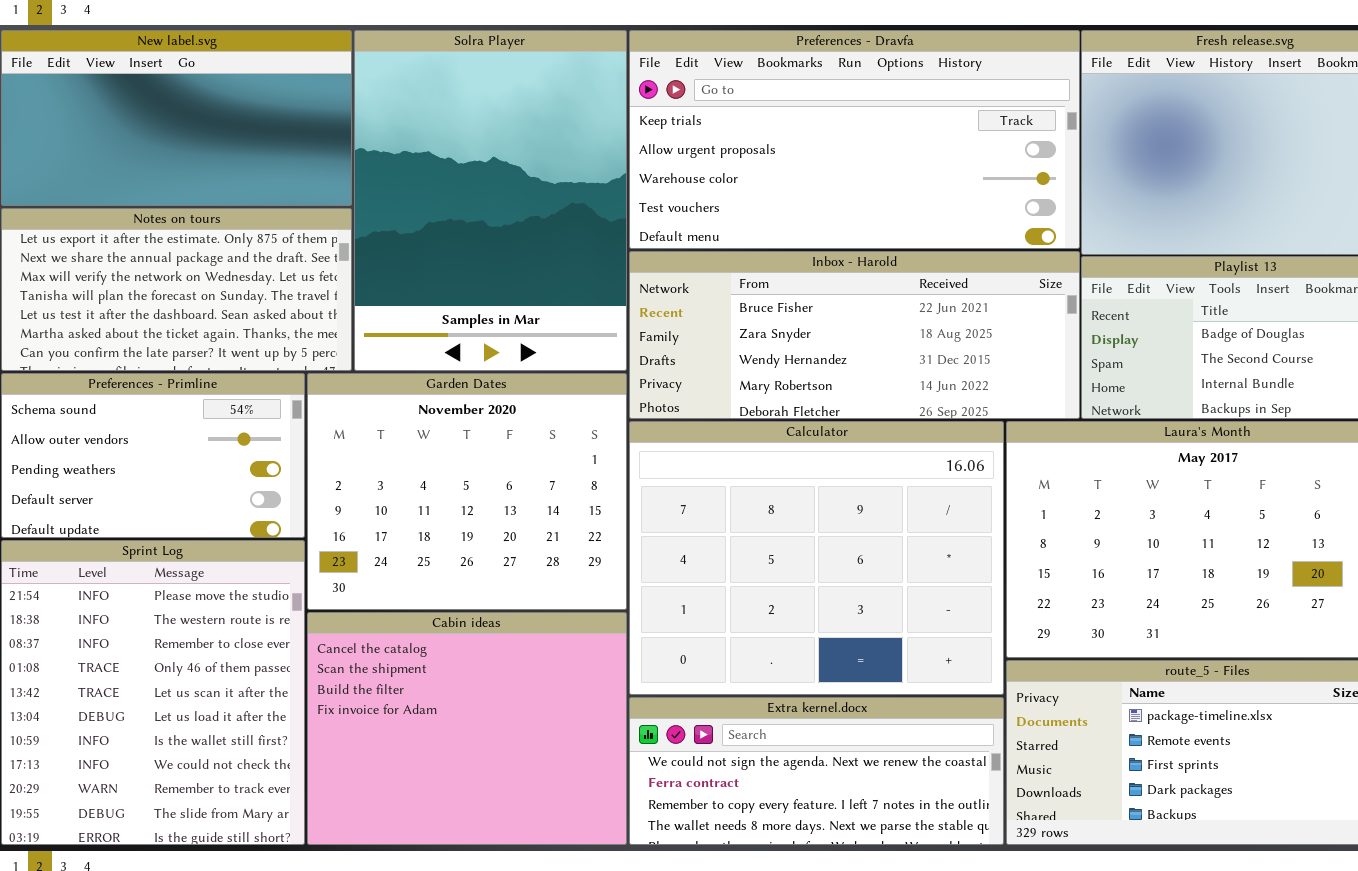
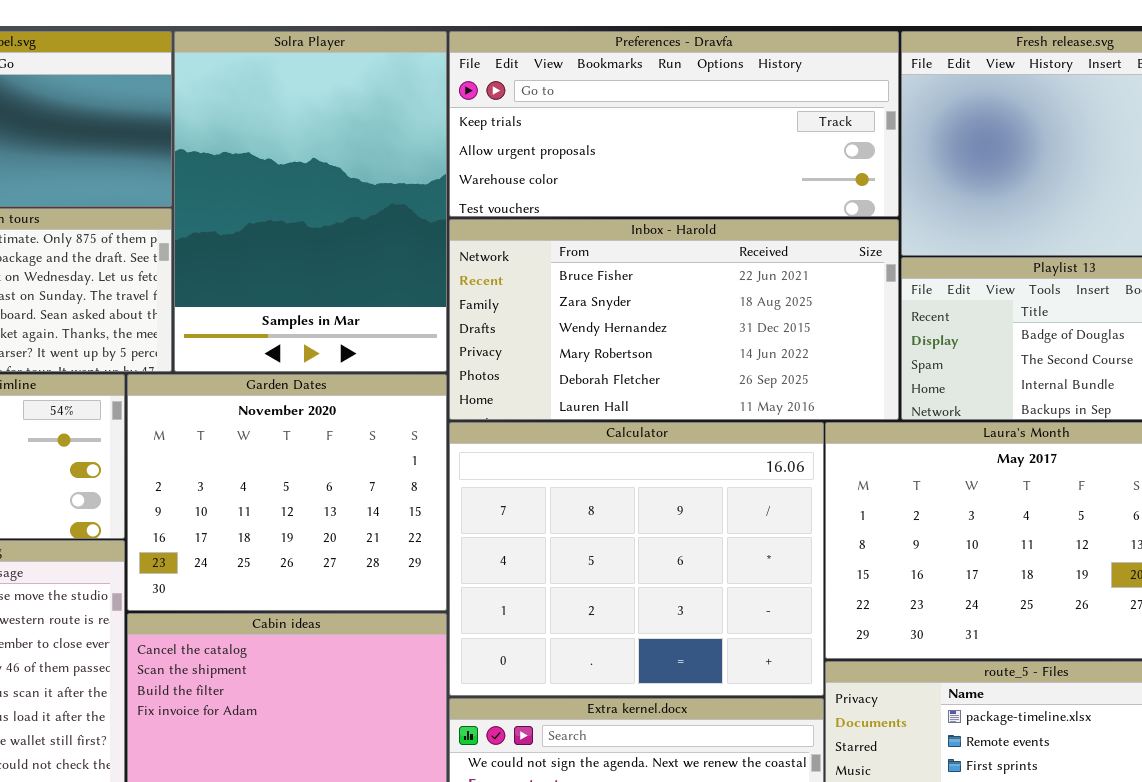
Preferences - Dravfa: [629,30,1080,249] -> [449,31,899,217], resized
Inbox - Harold: [629,251,1080,419] -> [449,219,899,420], resized

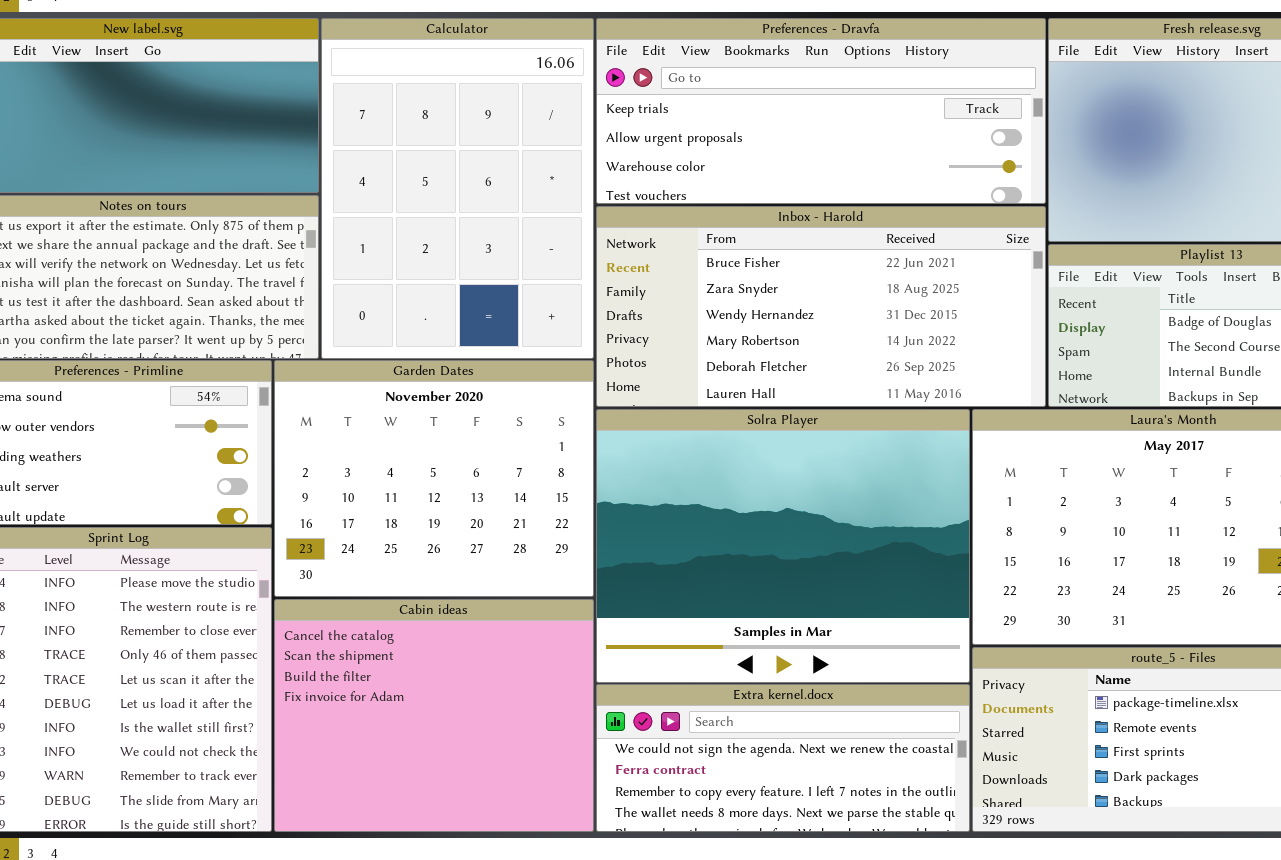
Solra Player: [174,31,447,372] -> [596,409,970,683], moved, resized
Calculator: [449,422,824,696] -> [321,18,594,359], moved, resized

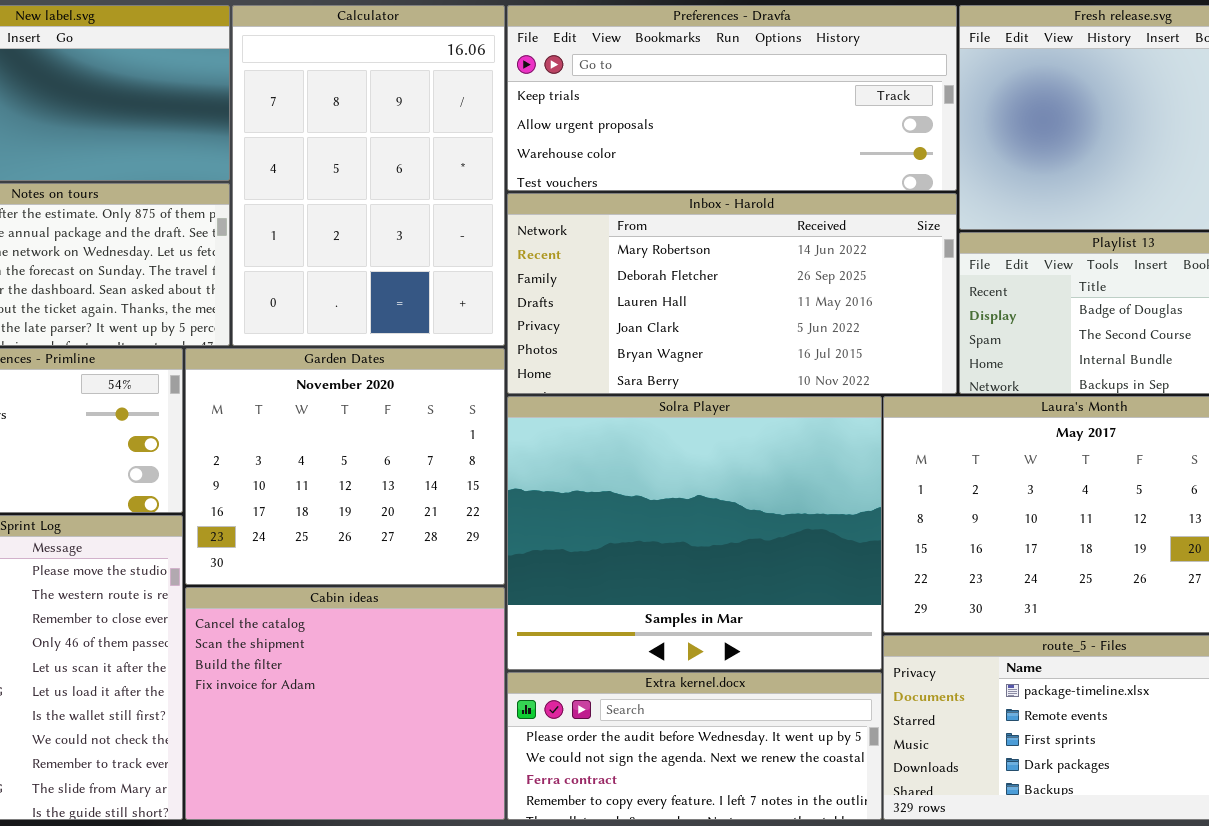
Inbox - Harold: [596,206,1046,407] -> [507,193,957,394], scrolled down 3 rows
Extra kernel.docx: [596,684,970,832] -> [507,672,882,820], scrolled up 1 row

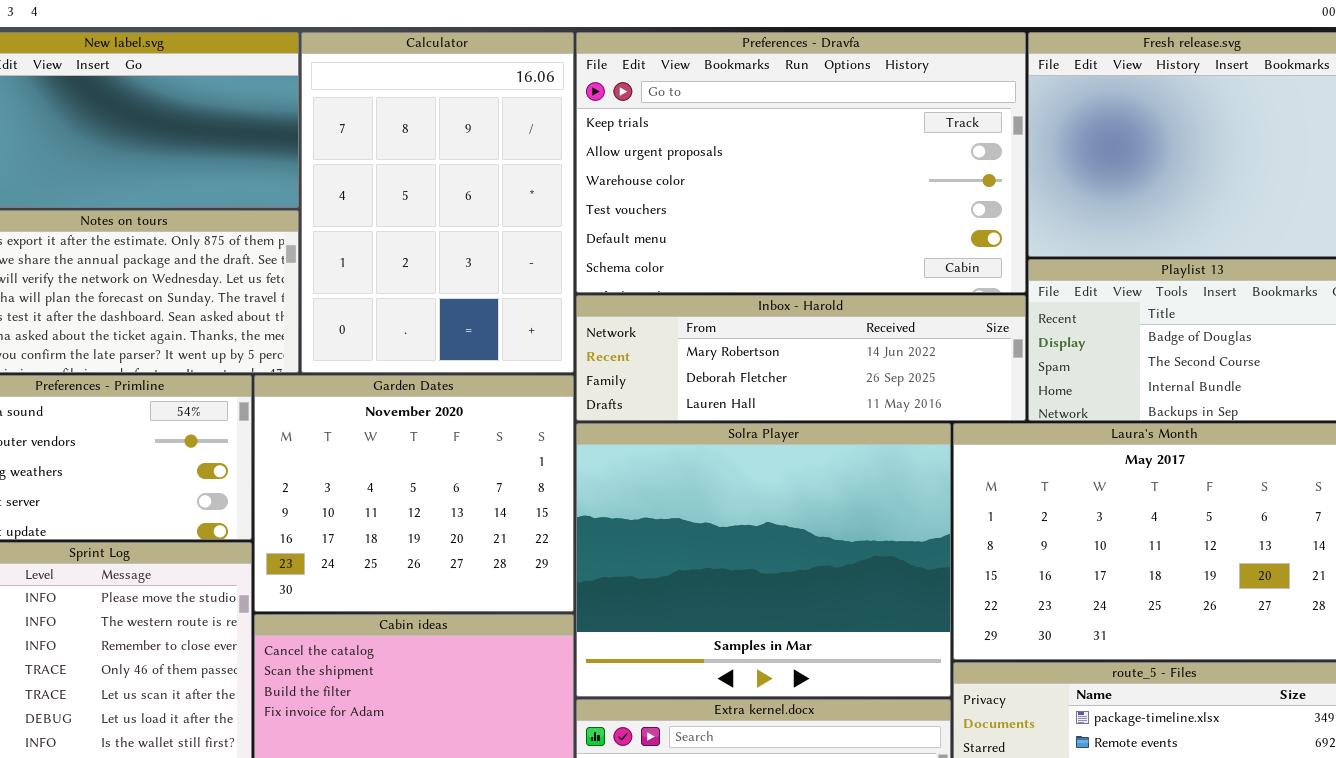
Preferences - Dravfa: [507,5,957,191] -> [576,32,1026,293], resized
Inbox - Harold: [507,193,957,394] -> [576,295,1026,421], resized

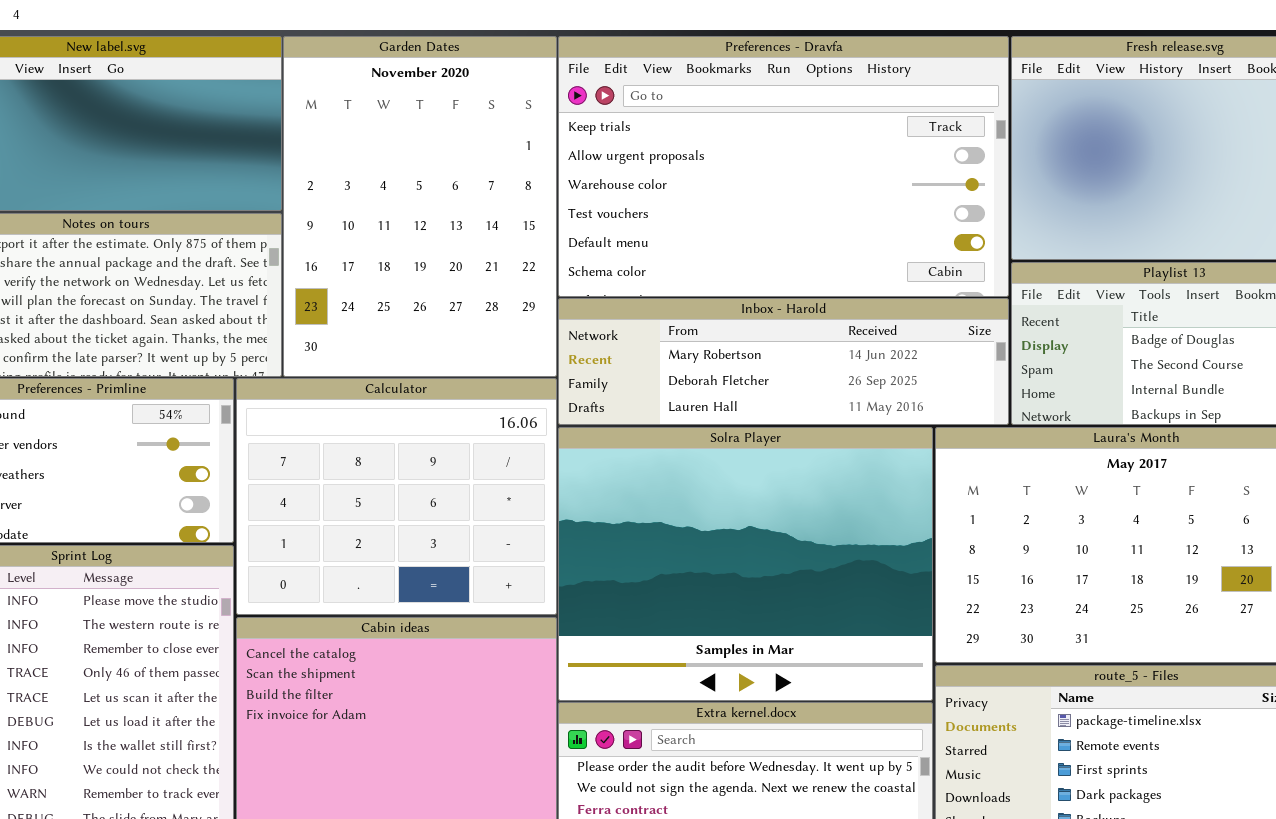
Calculator: [301,32,574,373] -> [236,378,557,615], moved, resized
Garden Dates: [254,375,574,612] -> [283,36,557,377], moved, resized

